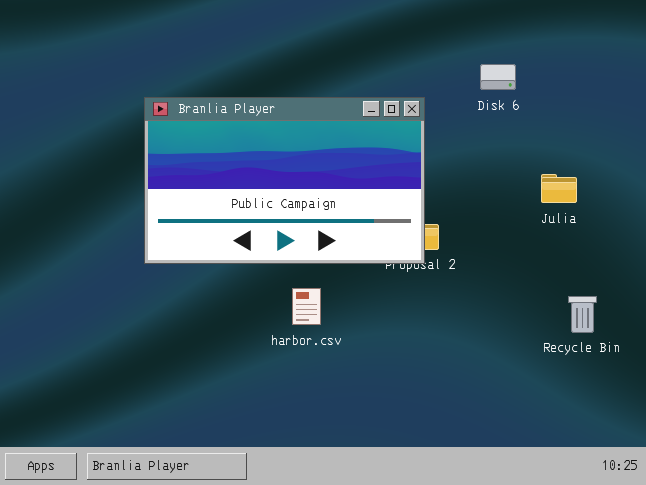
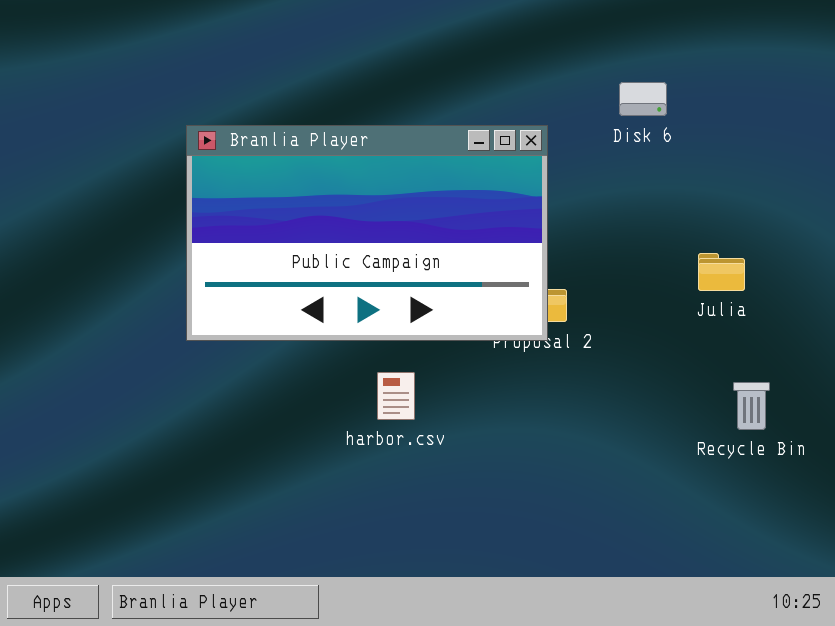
Julia: [541,174,577,203] -> [698,253,745,291], moved

